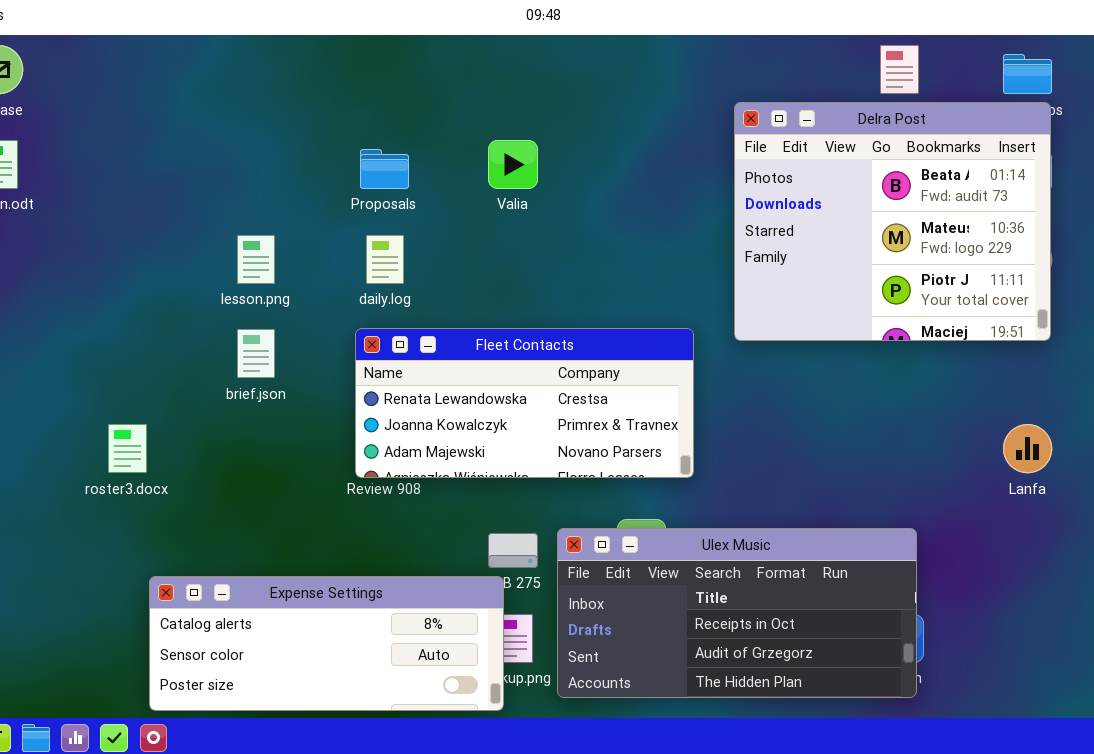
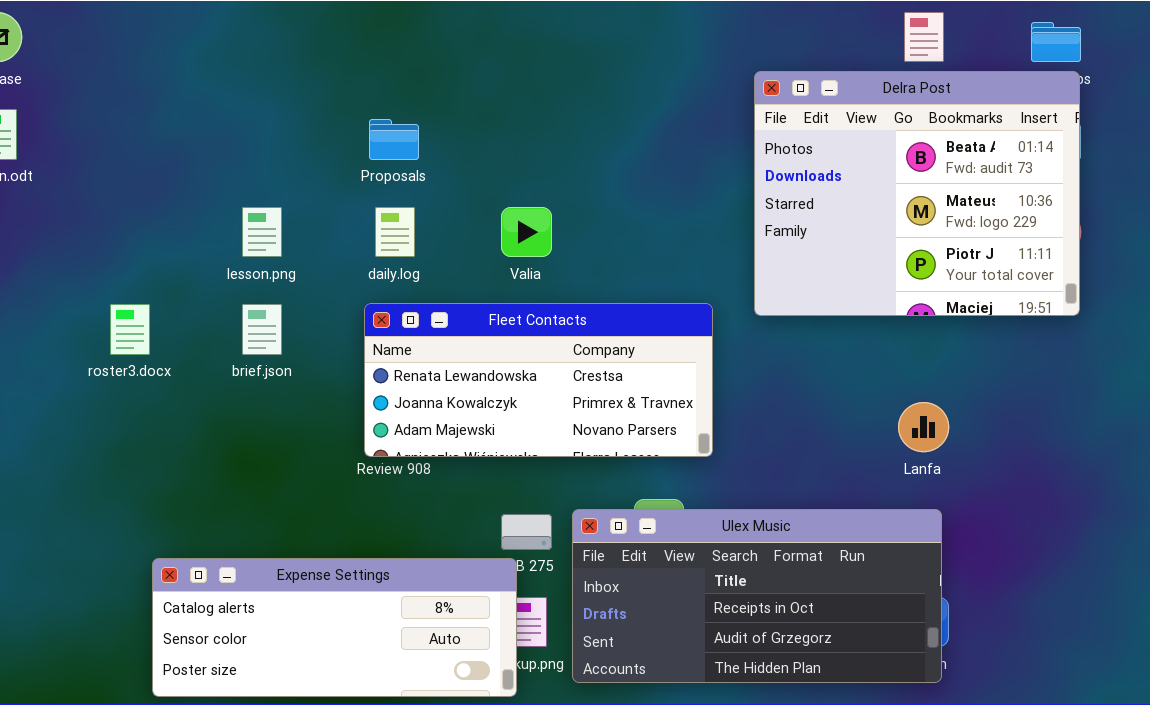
Valia: [488,140,538,189] -> [501,207,552,257], moved
roster3.docx: [108,424,147,473] -> [110,304,150,355], moved
Lanfa: [1003,424,1052,473] -> [898,402,949,452], moved

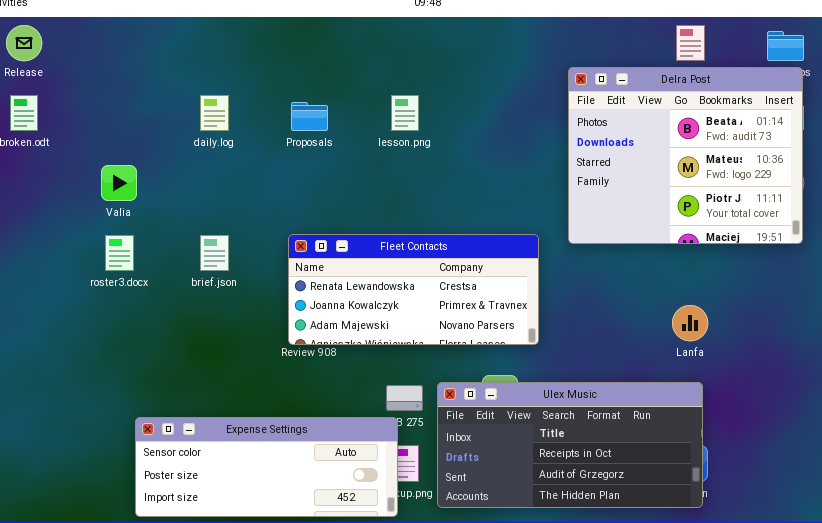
lesson.png: [242,207,282,257] -> [391,95,419,131], moved
daily.log: [375,207,415,257] -> [200,95,229,131], moved
Valia: [501,207,552,257] -> [101,165,137,201], moved
Expense Settings: [152,558,517,697] -> [135,417,398,517], scrolled down 1 row

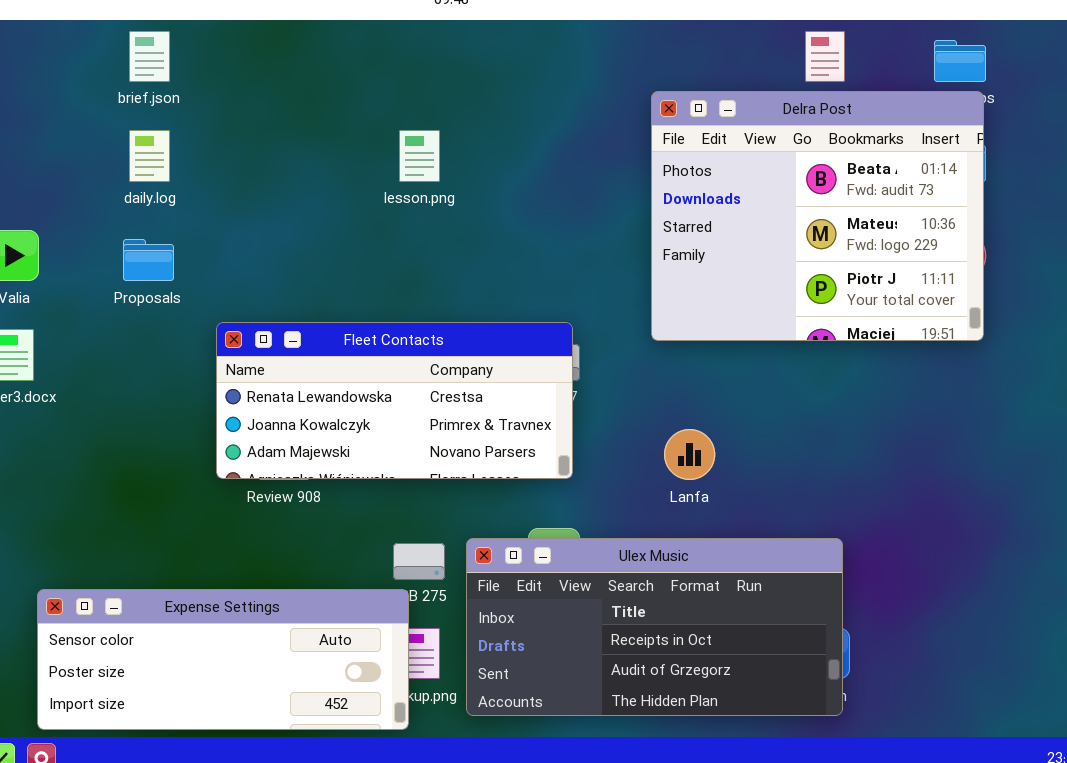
Proposals: [291,102,328,131] -> [123,239,174,281], moved
Fleet Contacts: [288,234,539,345] -> [216,322,573,479], moved
brief.json: [200,235,229,271] -> [129,31,170,82], moved
Lanfa: [672,305,708,341] -> [664,429,715,480], moved

